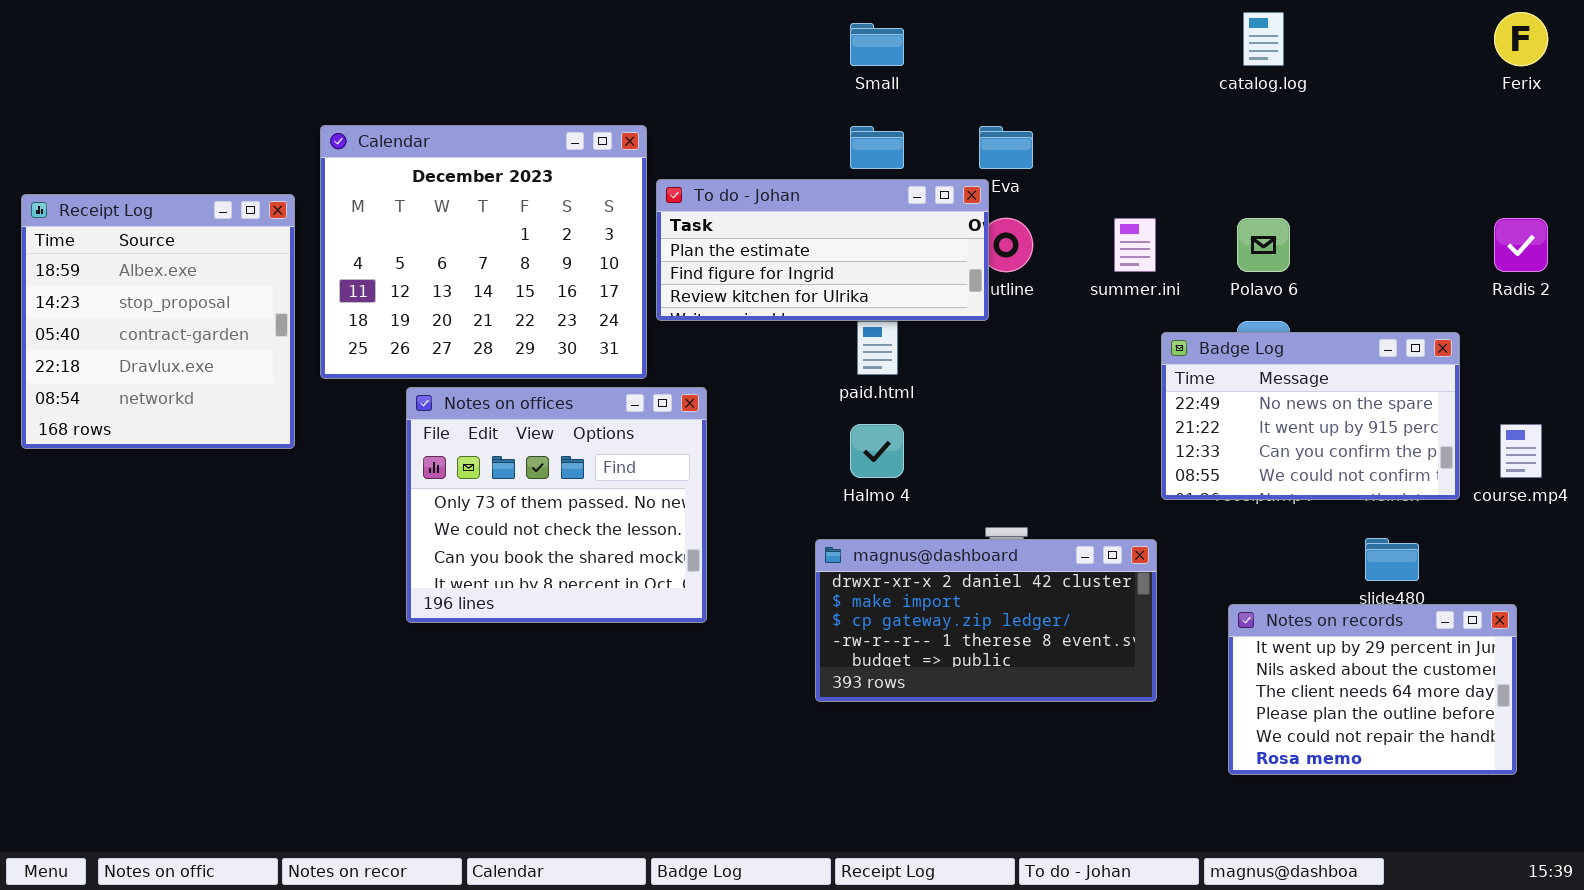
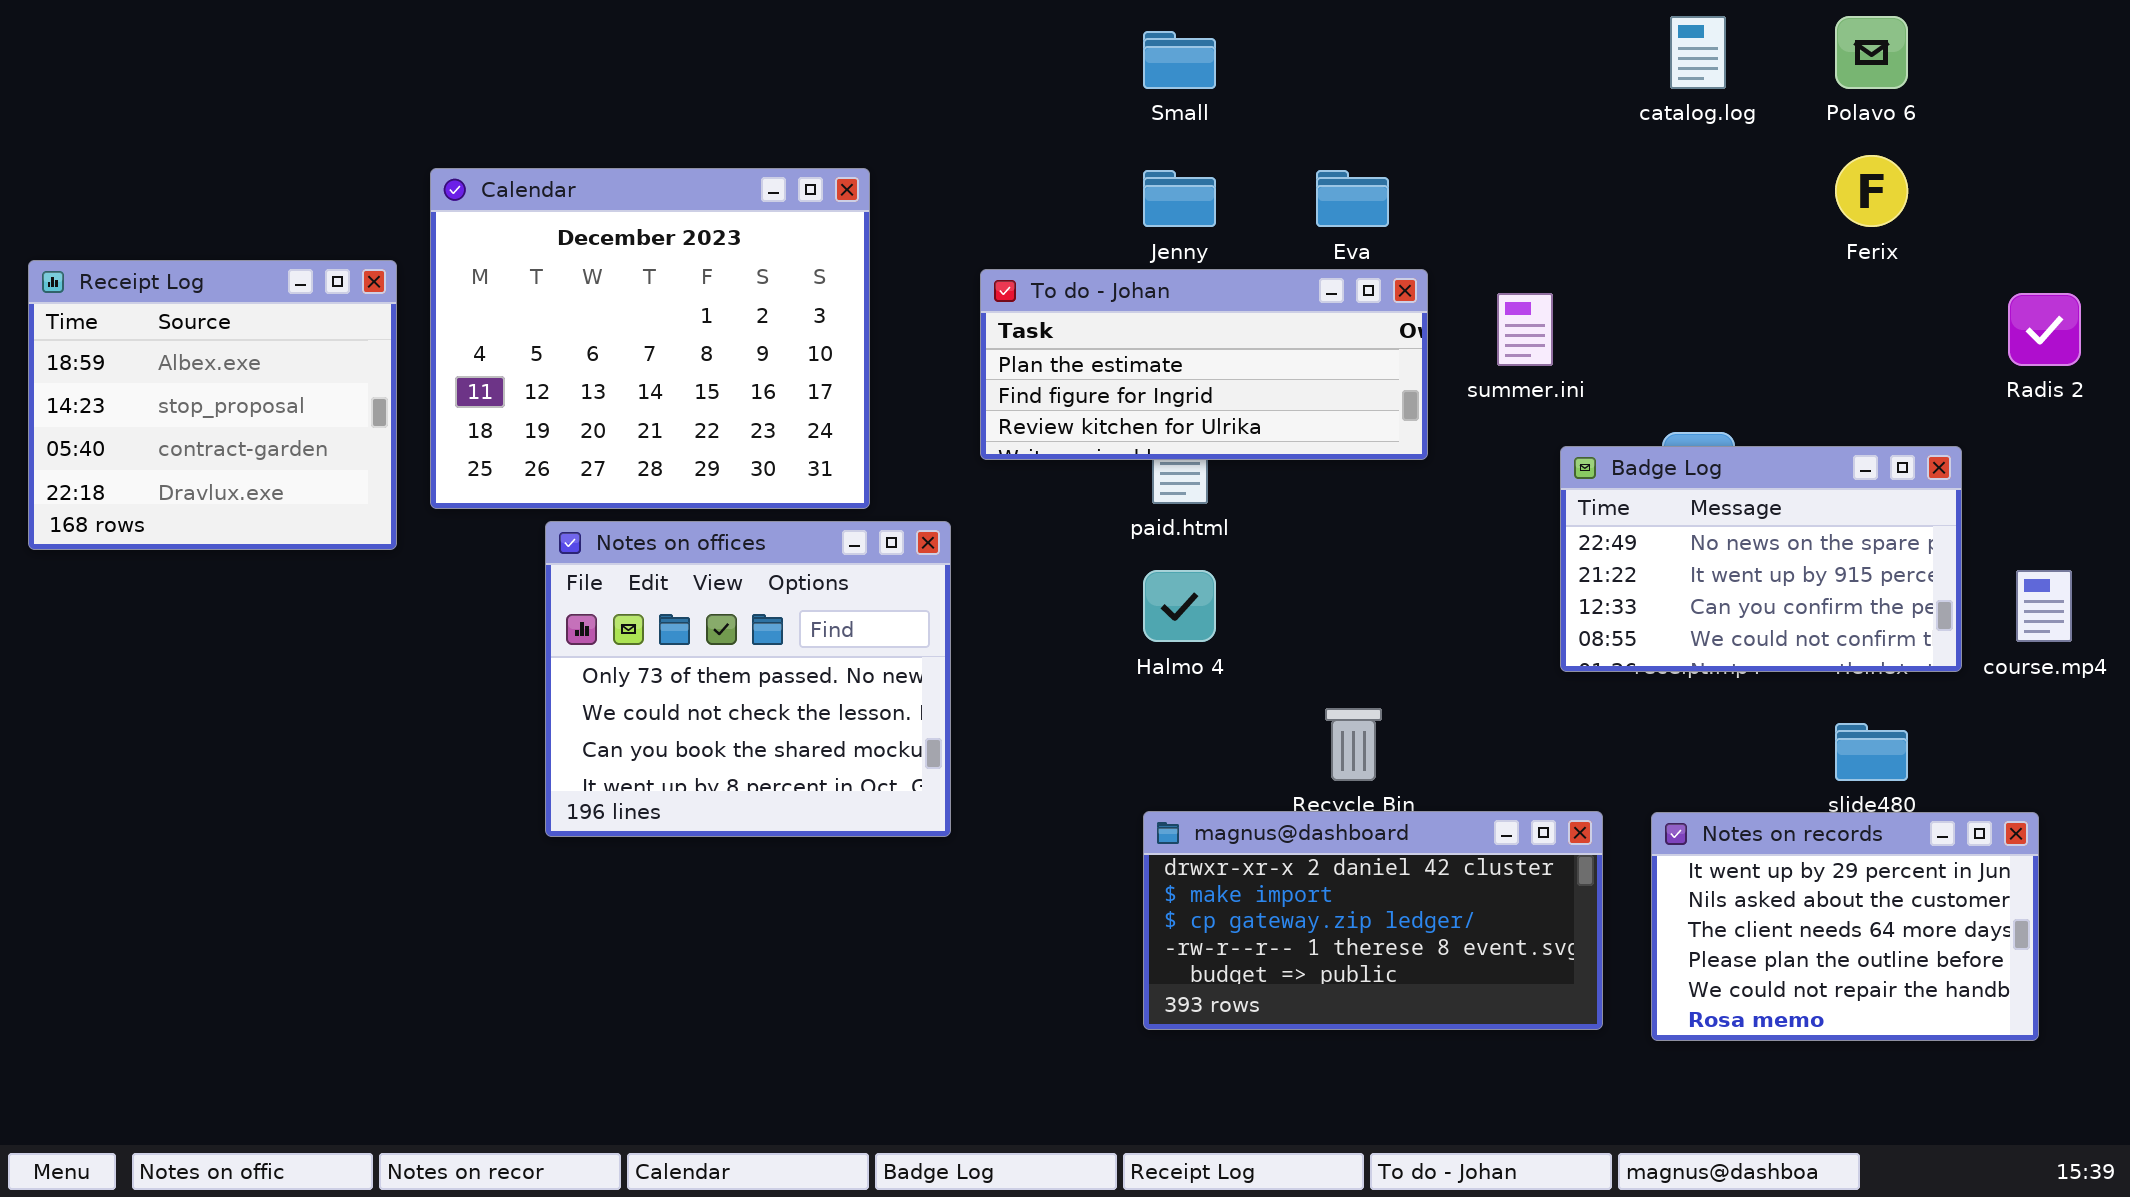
Ferix: [1494,12,1548,66] -> [1835,155,1908,227], moved
To do - Johan: [656,179,989,321] -> [980,269,1428,460], moved
Receipt Log: [21,194,295,449] -> [28,260,397,550], resized
Polavo 6: [1237,218,1290,272] -> [1835,16,1908,89], moved
magnus@dashboard: [815,539,1157,702] -> [1143,811,1603,1030], moved

